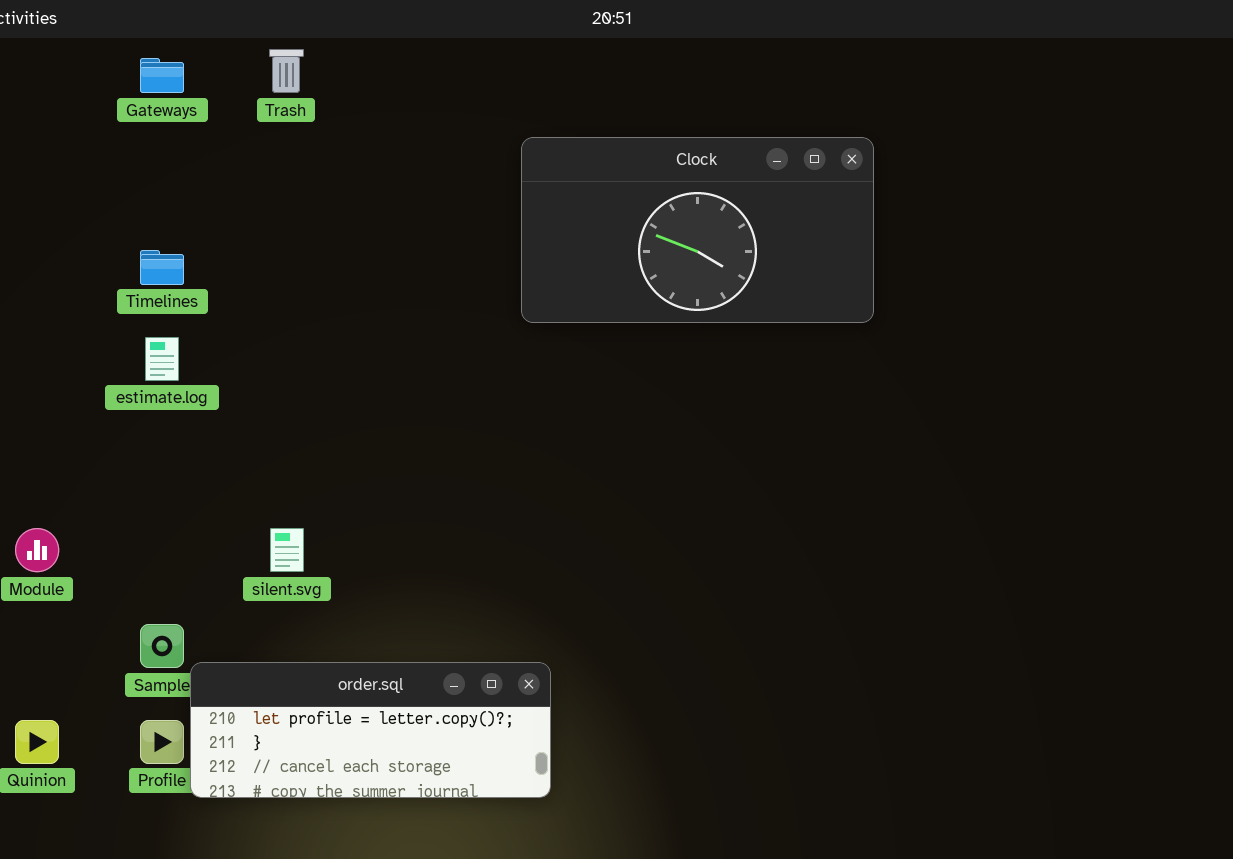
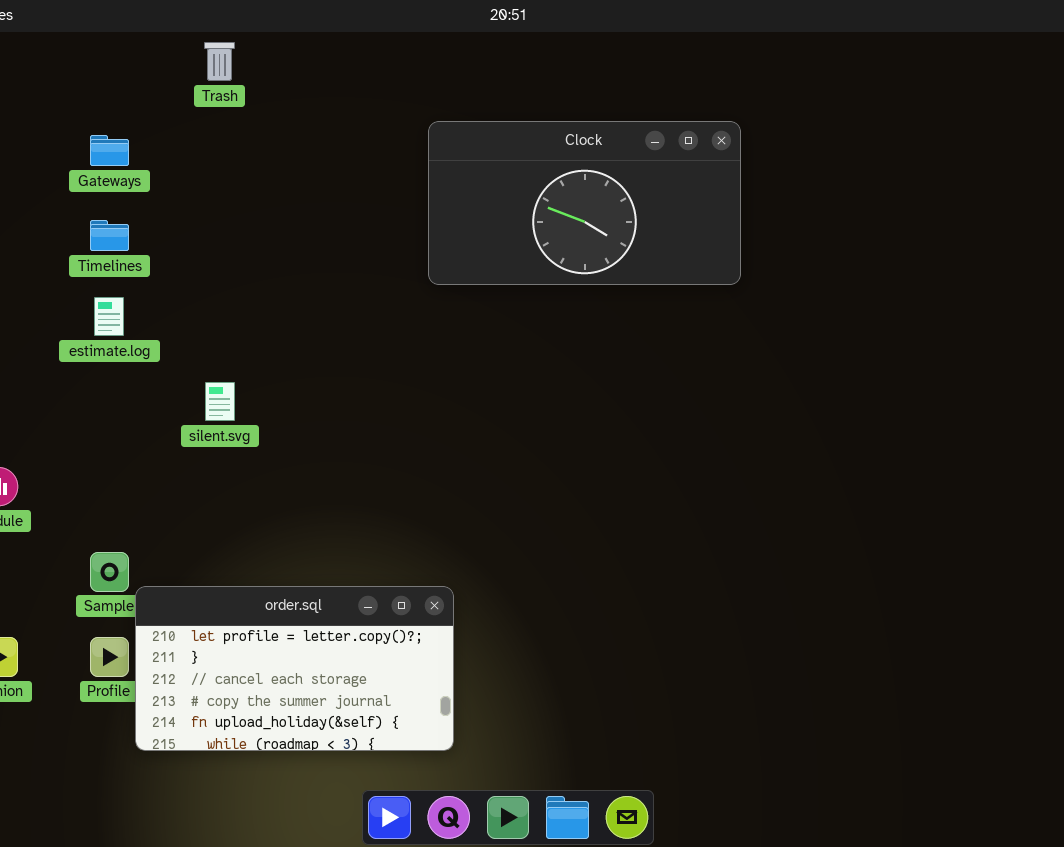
Gateways: [140,58,184,93] -> [90,135,129,166], moved
silent.svg: [270,528,304,572] -> [205,382,235,421], moved
order.sql: [190,662,551,798] -> [135,586,454,751], resized

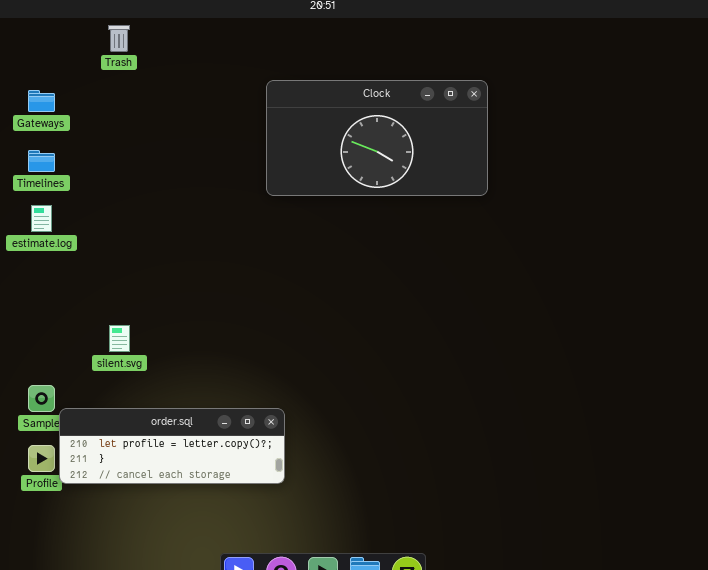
silent.svg: [205,382,235,421] -> [109,325,130,352], moved
order.sql: [135,586,454,751] -> [59,408,285,484], resized

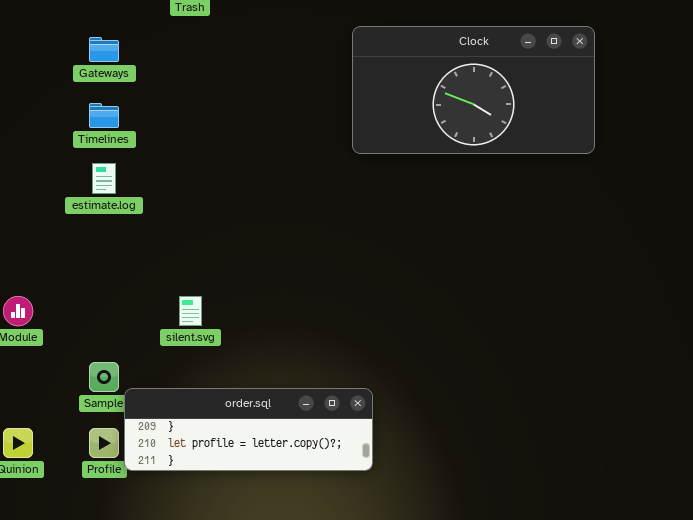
order.sql: [59,408,285,484] -> [124,388,373,471], scrolled up 1 row

